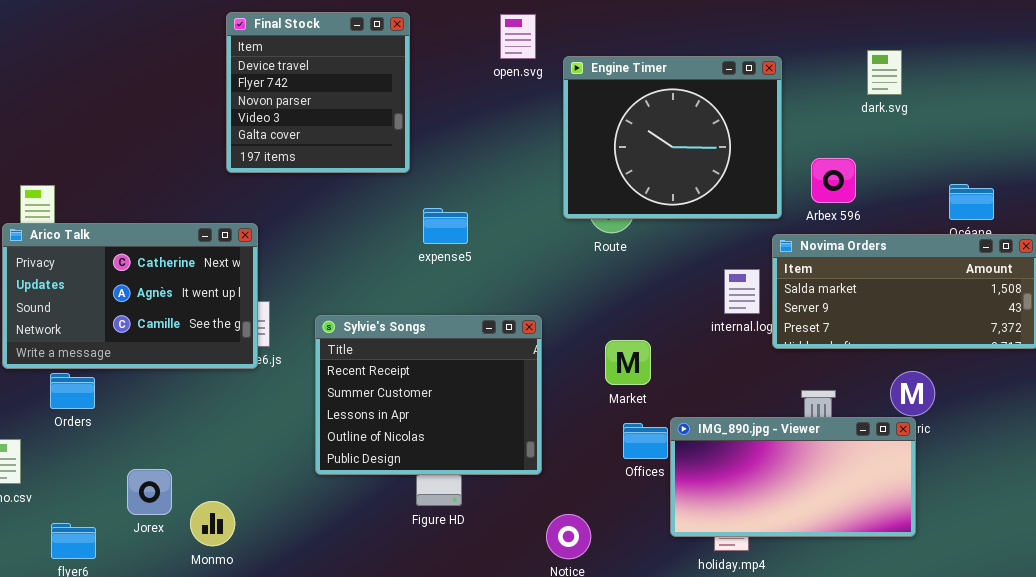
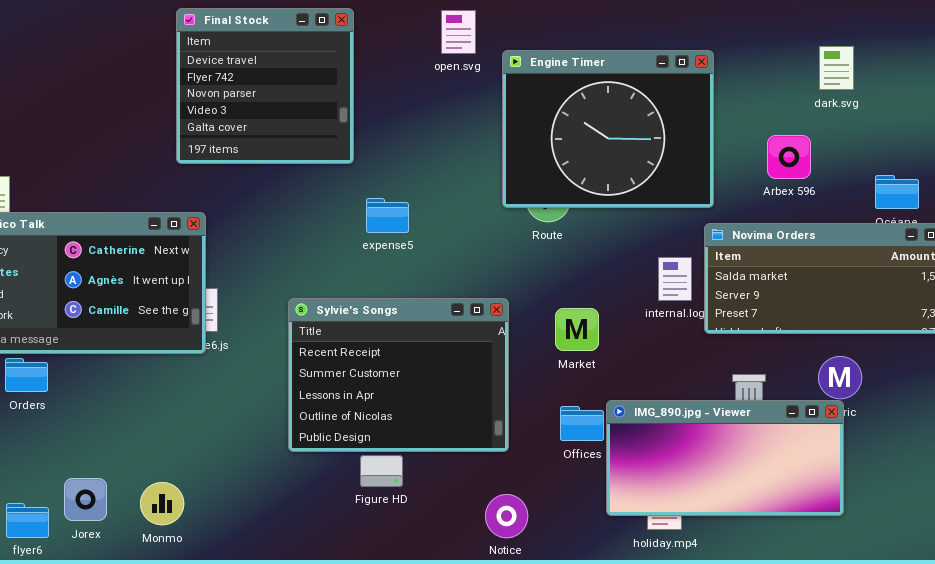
dark.svg: [867,50,902,95] -> [819,46,854,90], moved
Arbex 596: [811,158,856,203] -> [767,135,811,179], moved
Sylvie's Songs: [315,315,542,475] -> [288,298,509,452], moved
Market: [605,340,651,385] -> [555,308,599,351], moved
Jorex: [127,469,172,515] -> [64,478,107,521], moved

